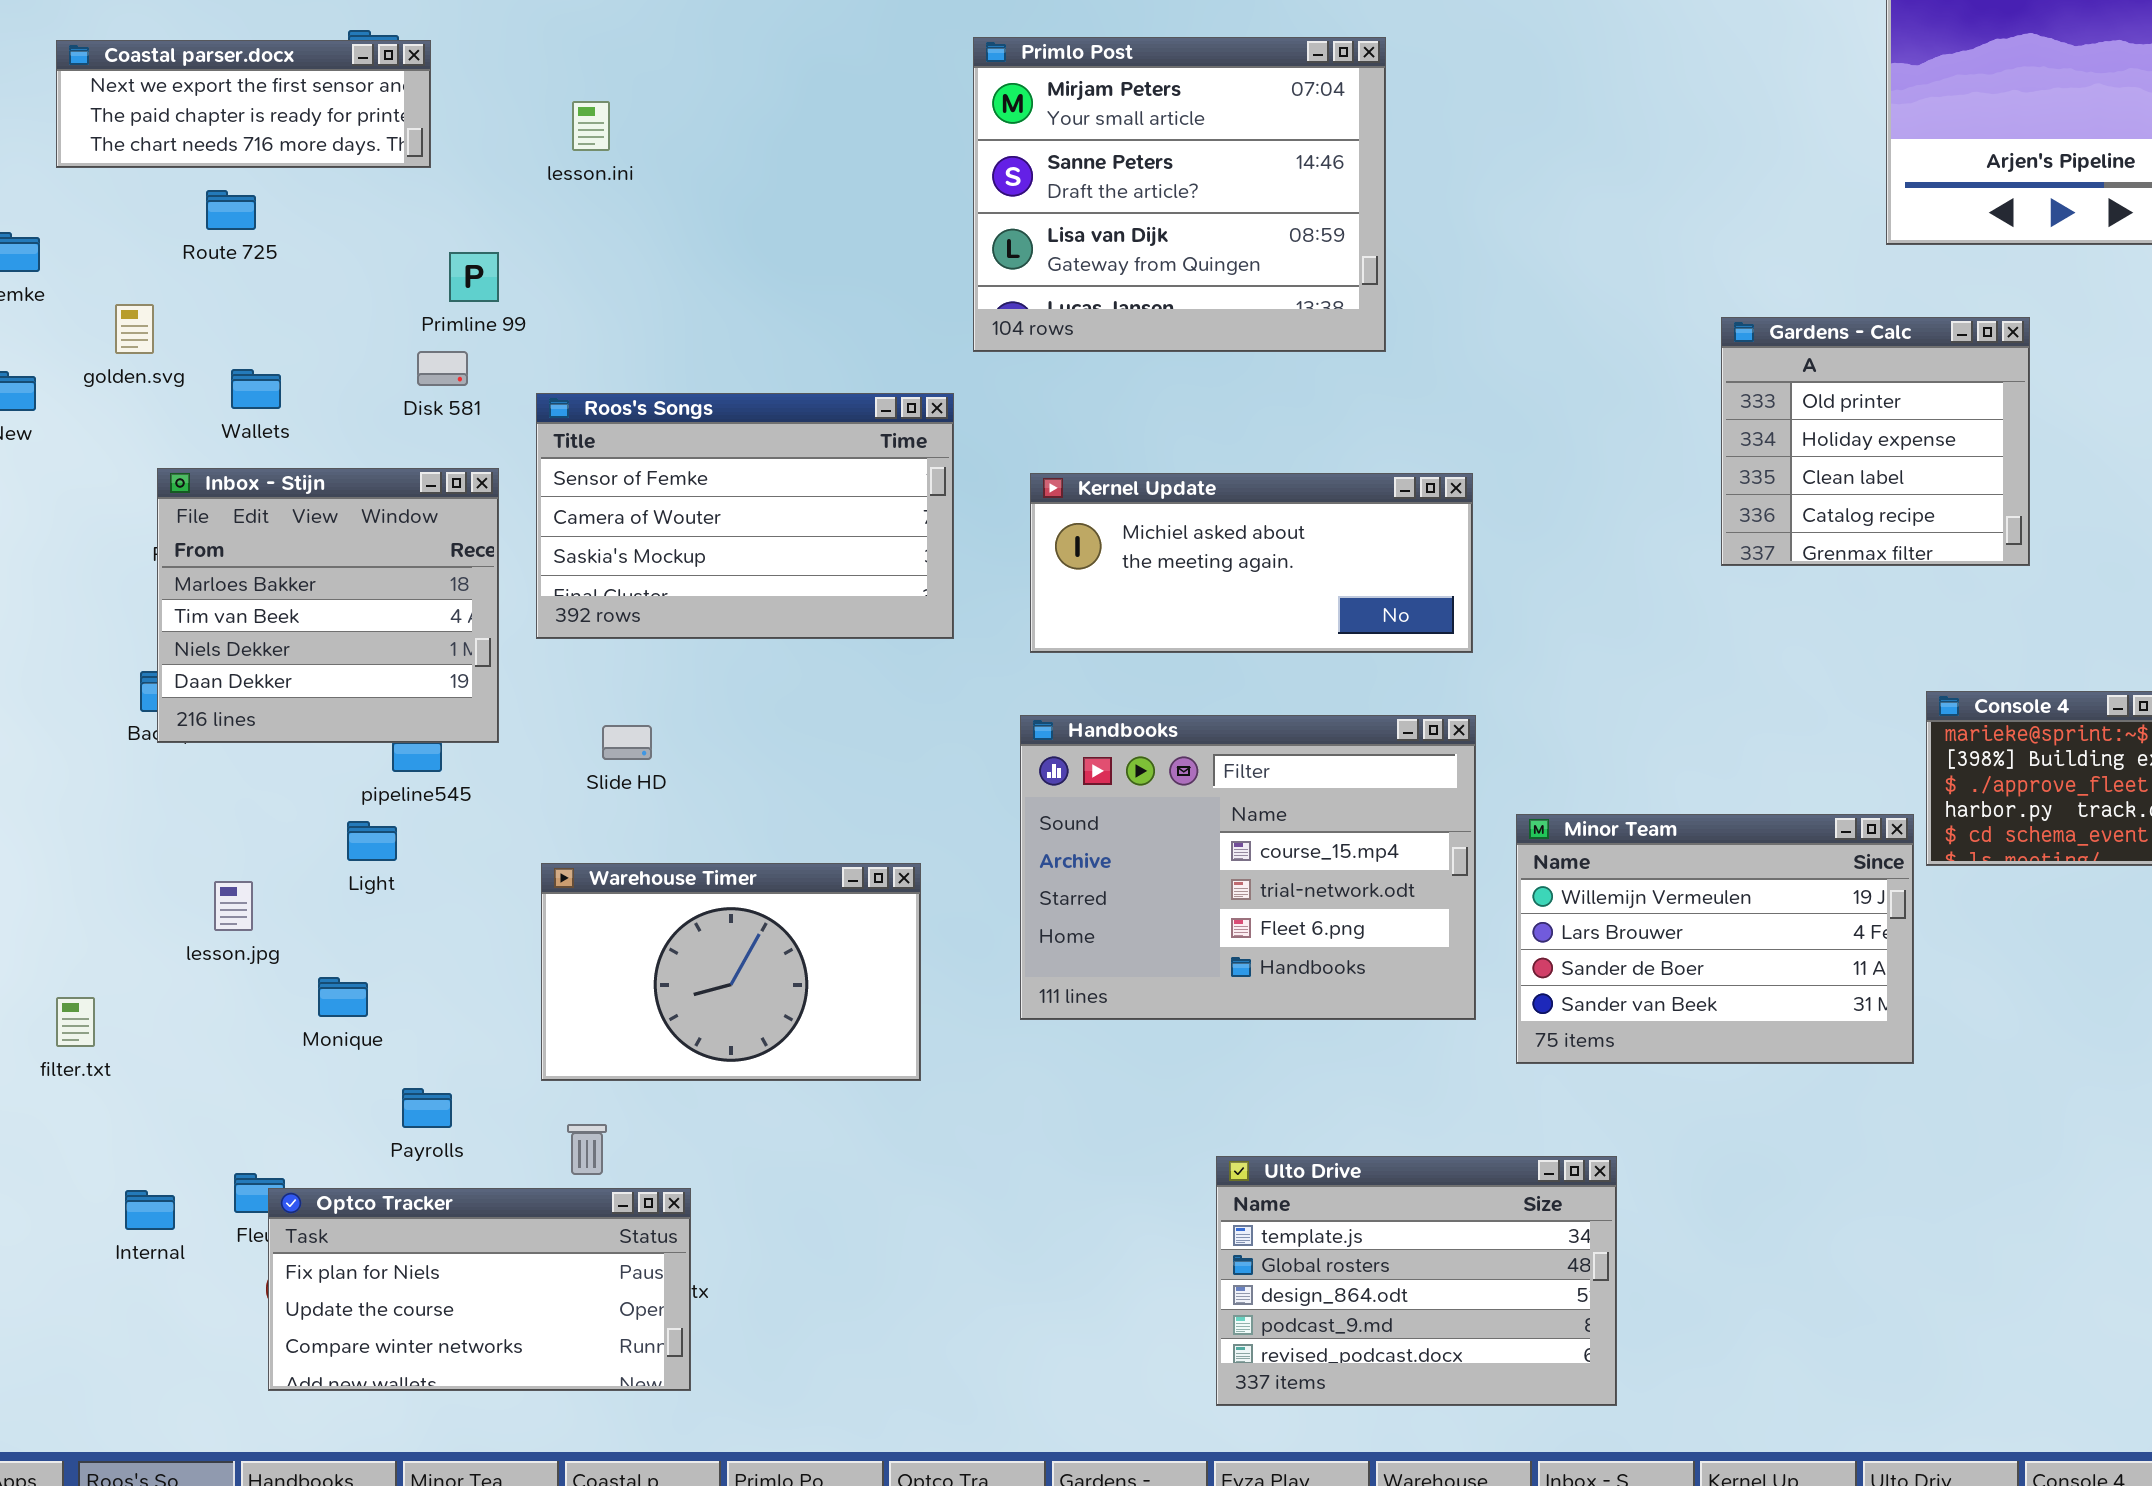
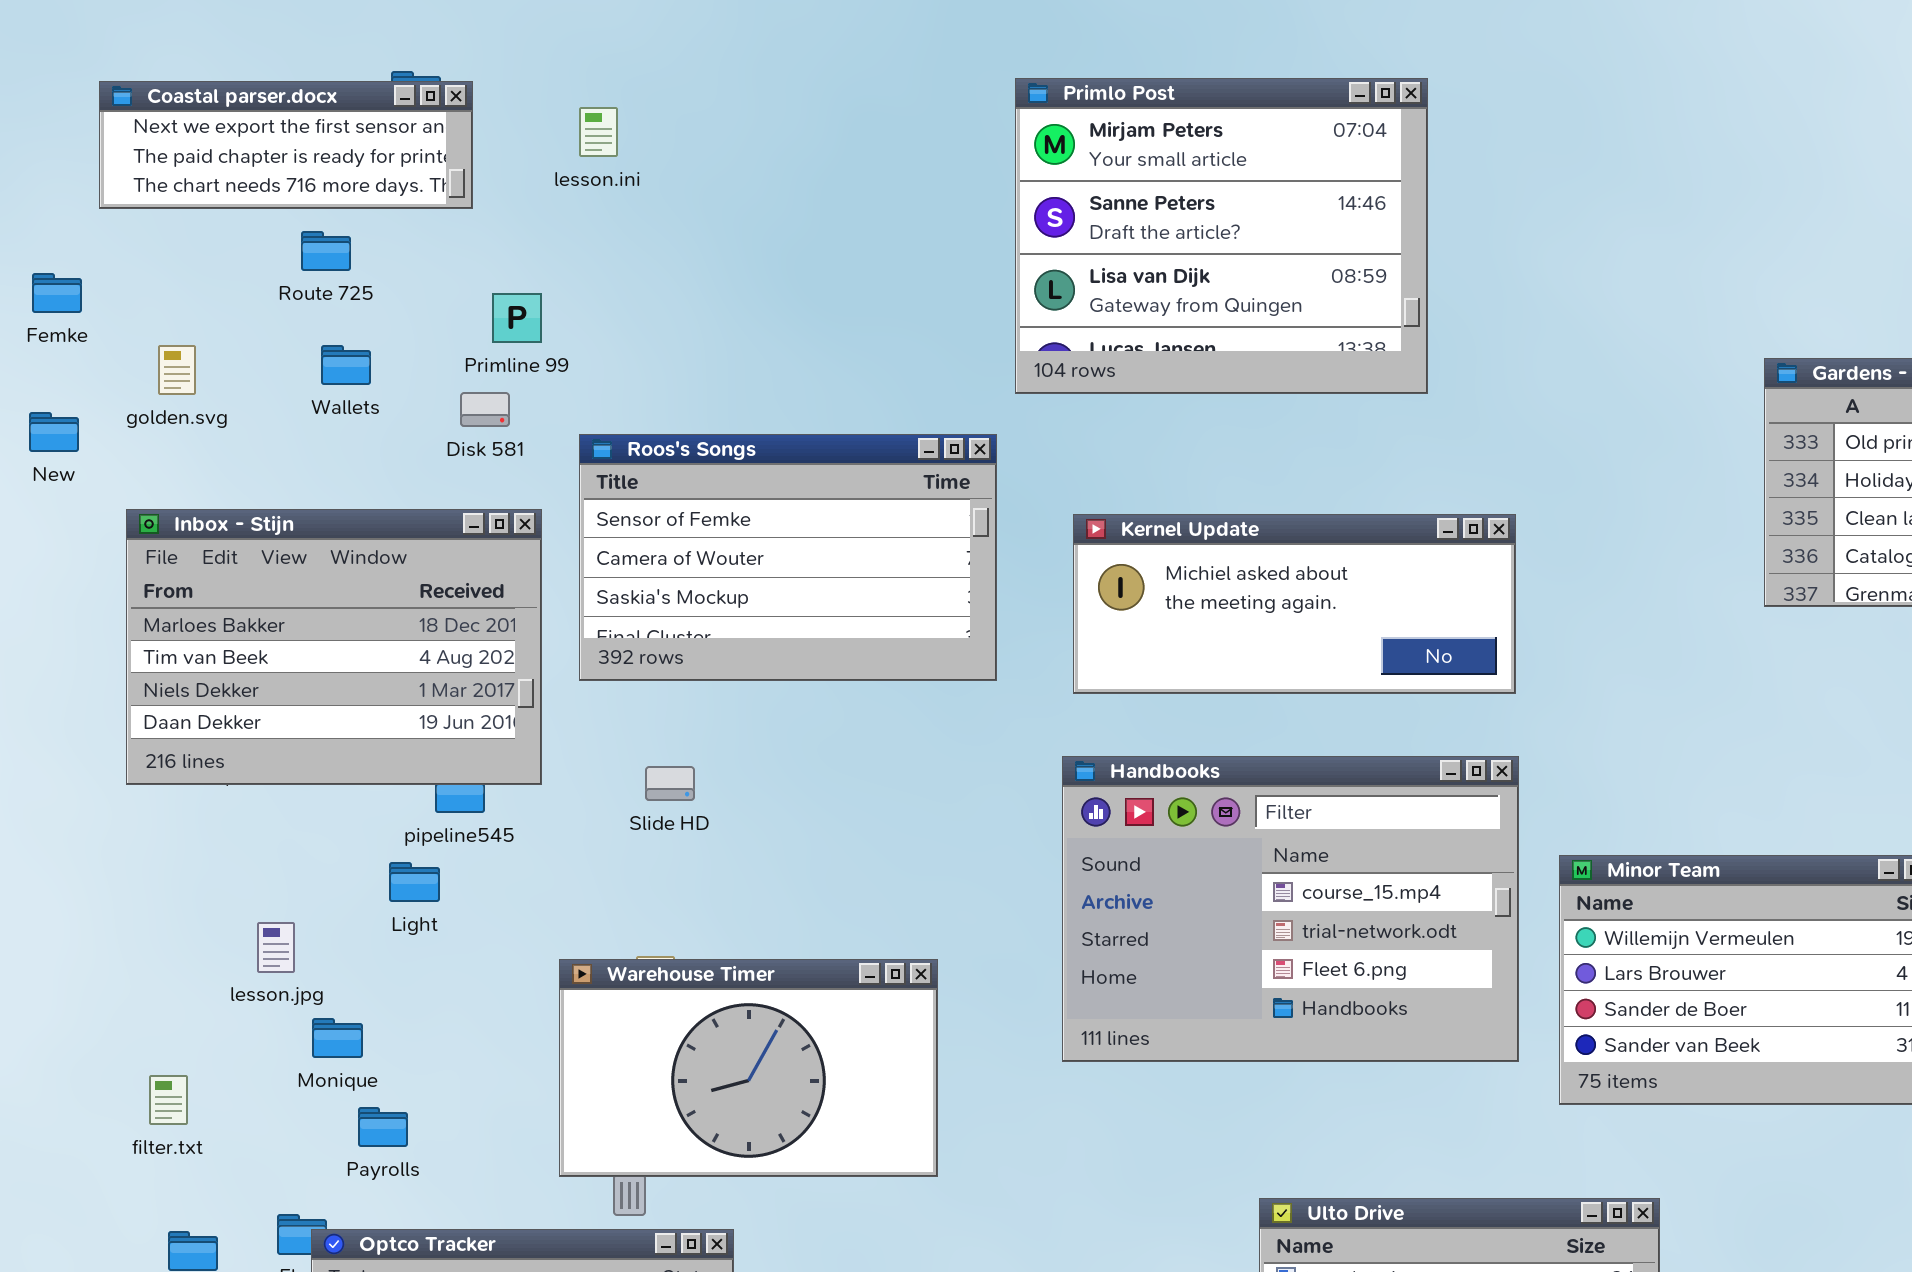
lesson.ini: [572,101,610,151] -> [579,107,618,157], moved
Route 725: [206,190,256,230] -> [301,231,351,271], moved
Wallets: [231,369,281,409] -> [321,345,371,385], moved
Inbox - Stijn: [157,468,499,743] -> [126,509,542,785], resized
Warehouse Timer: [541,863,921,1081] -> [559,959,938,1177], moved
Monique: [318,977,368,1017] -> [312,1018,363,1058], moved
filter.txt: [56,997,95,1047] -> [149,1075,188,1125], moved
Payrolls: [402,1088,452,1128] -> [358,1107,408,1147], moved

